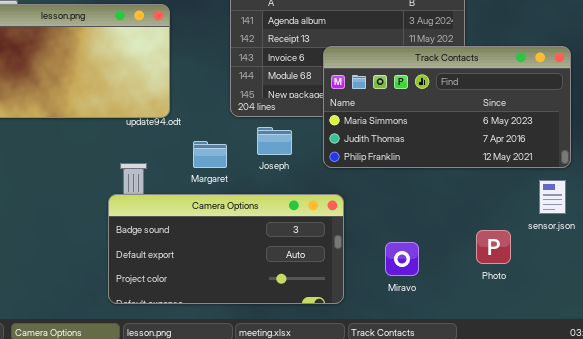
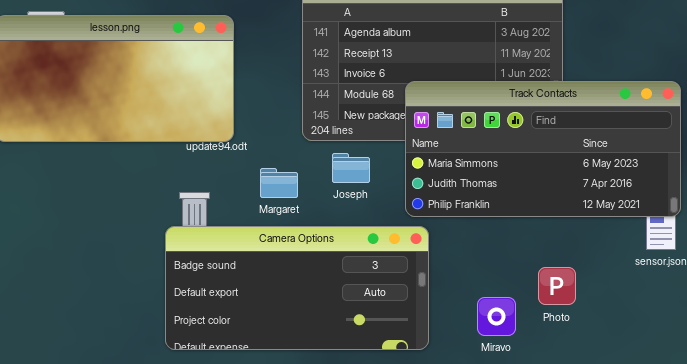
Track Contacts: [323,46,571,168] -> [405,81,681,217], moved
Photo: [476,230,511,264] -> [538,267,576,305], moved
Miravo: [385,242,419,276] -> [477,297,516,336], moved

